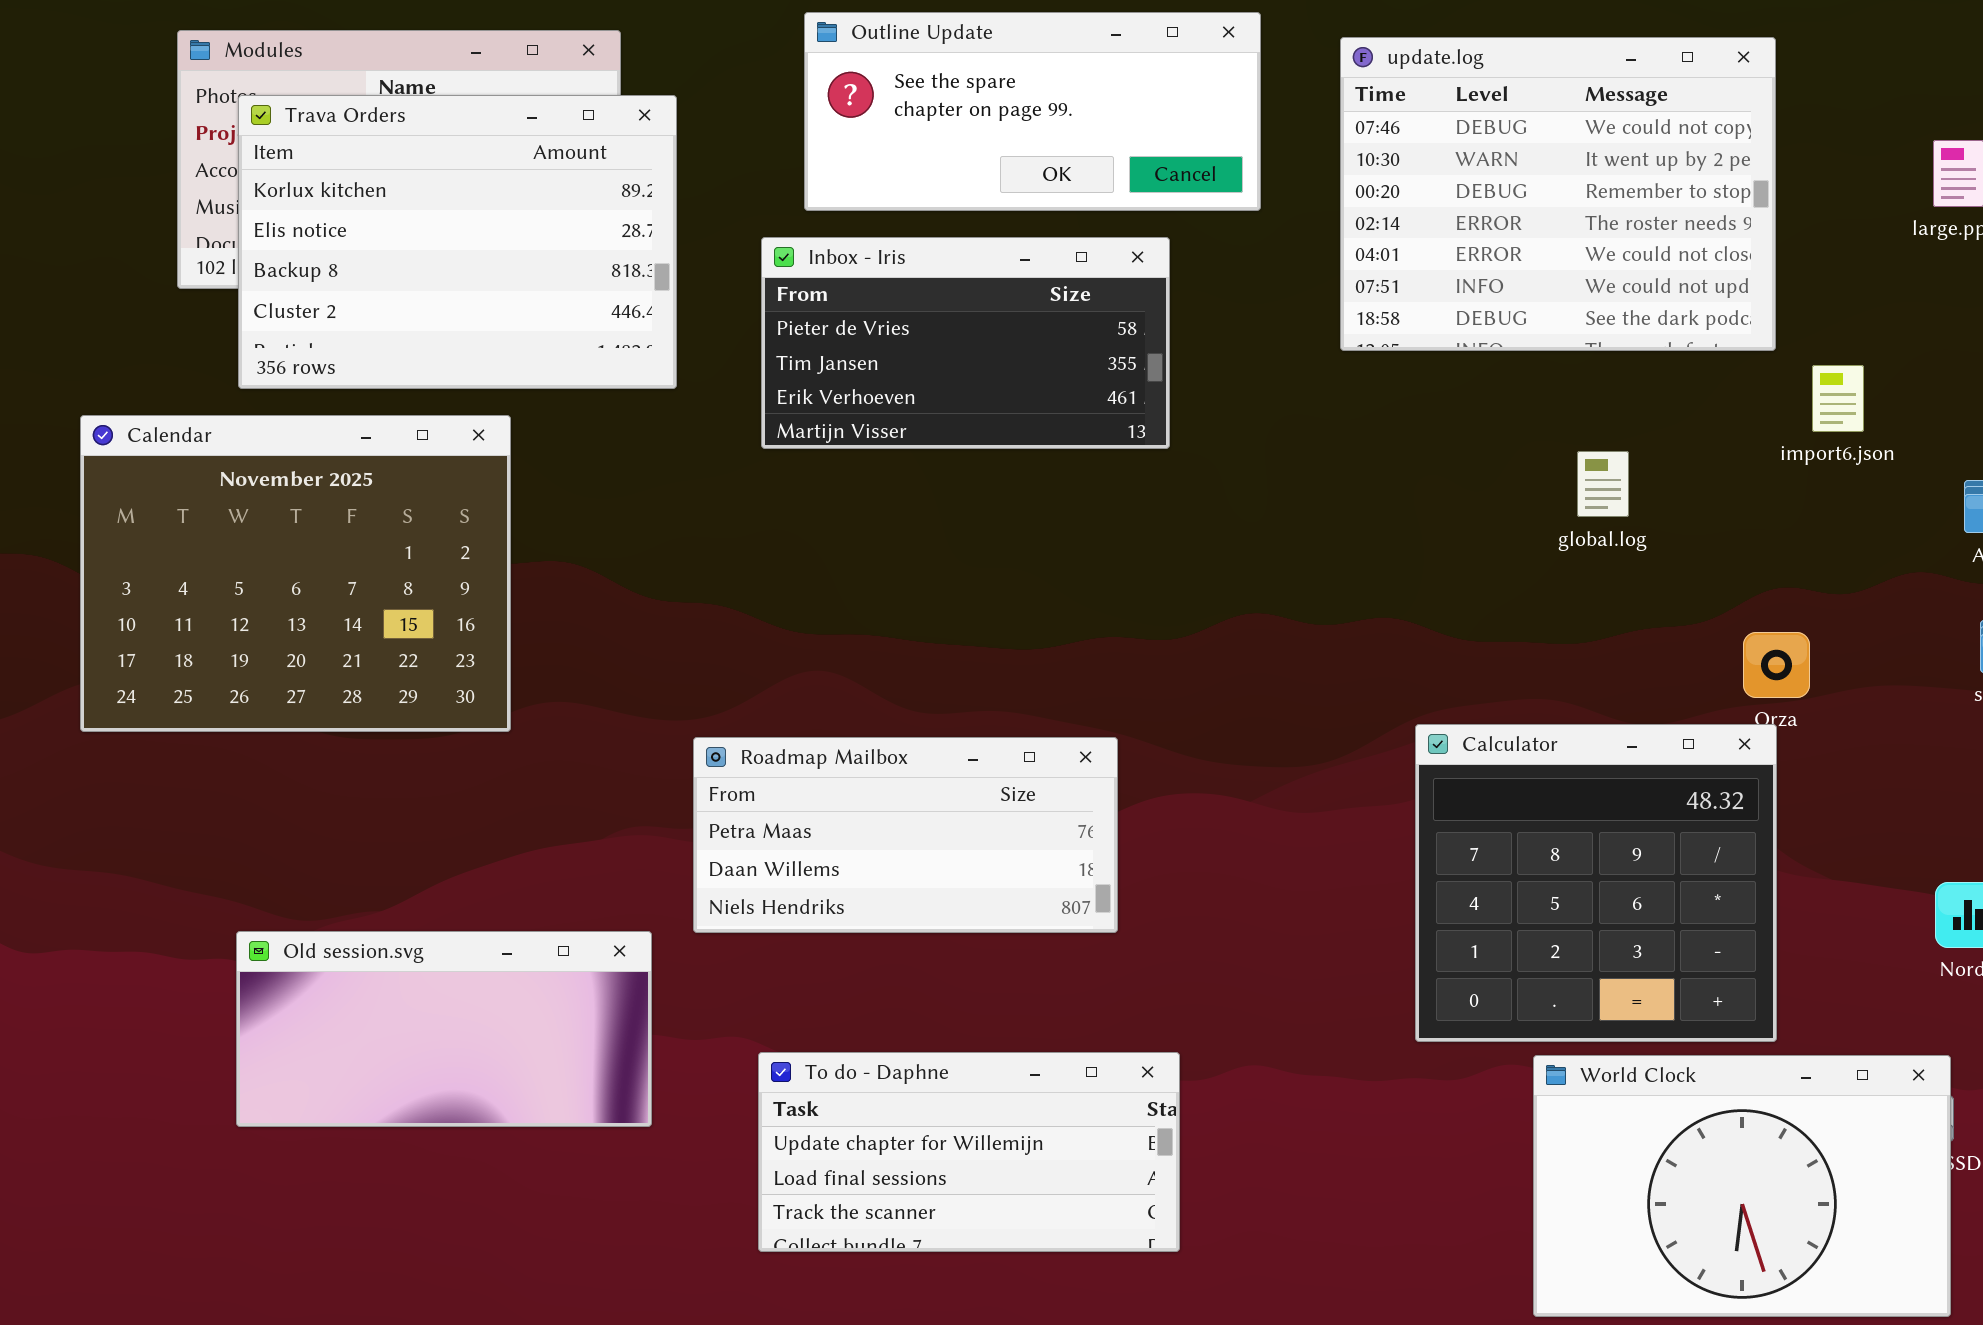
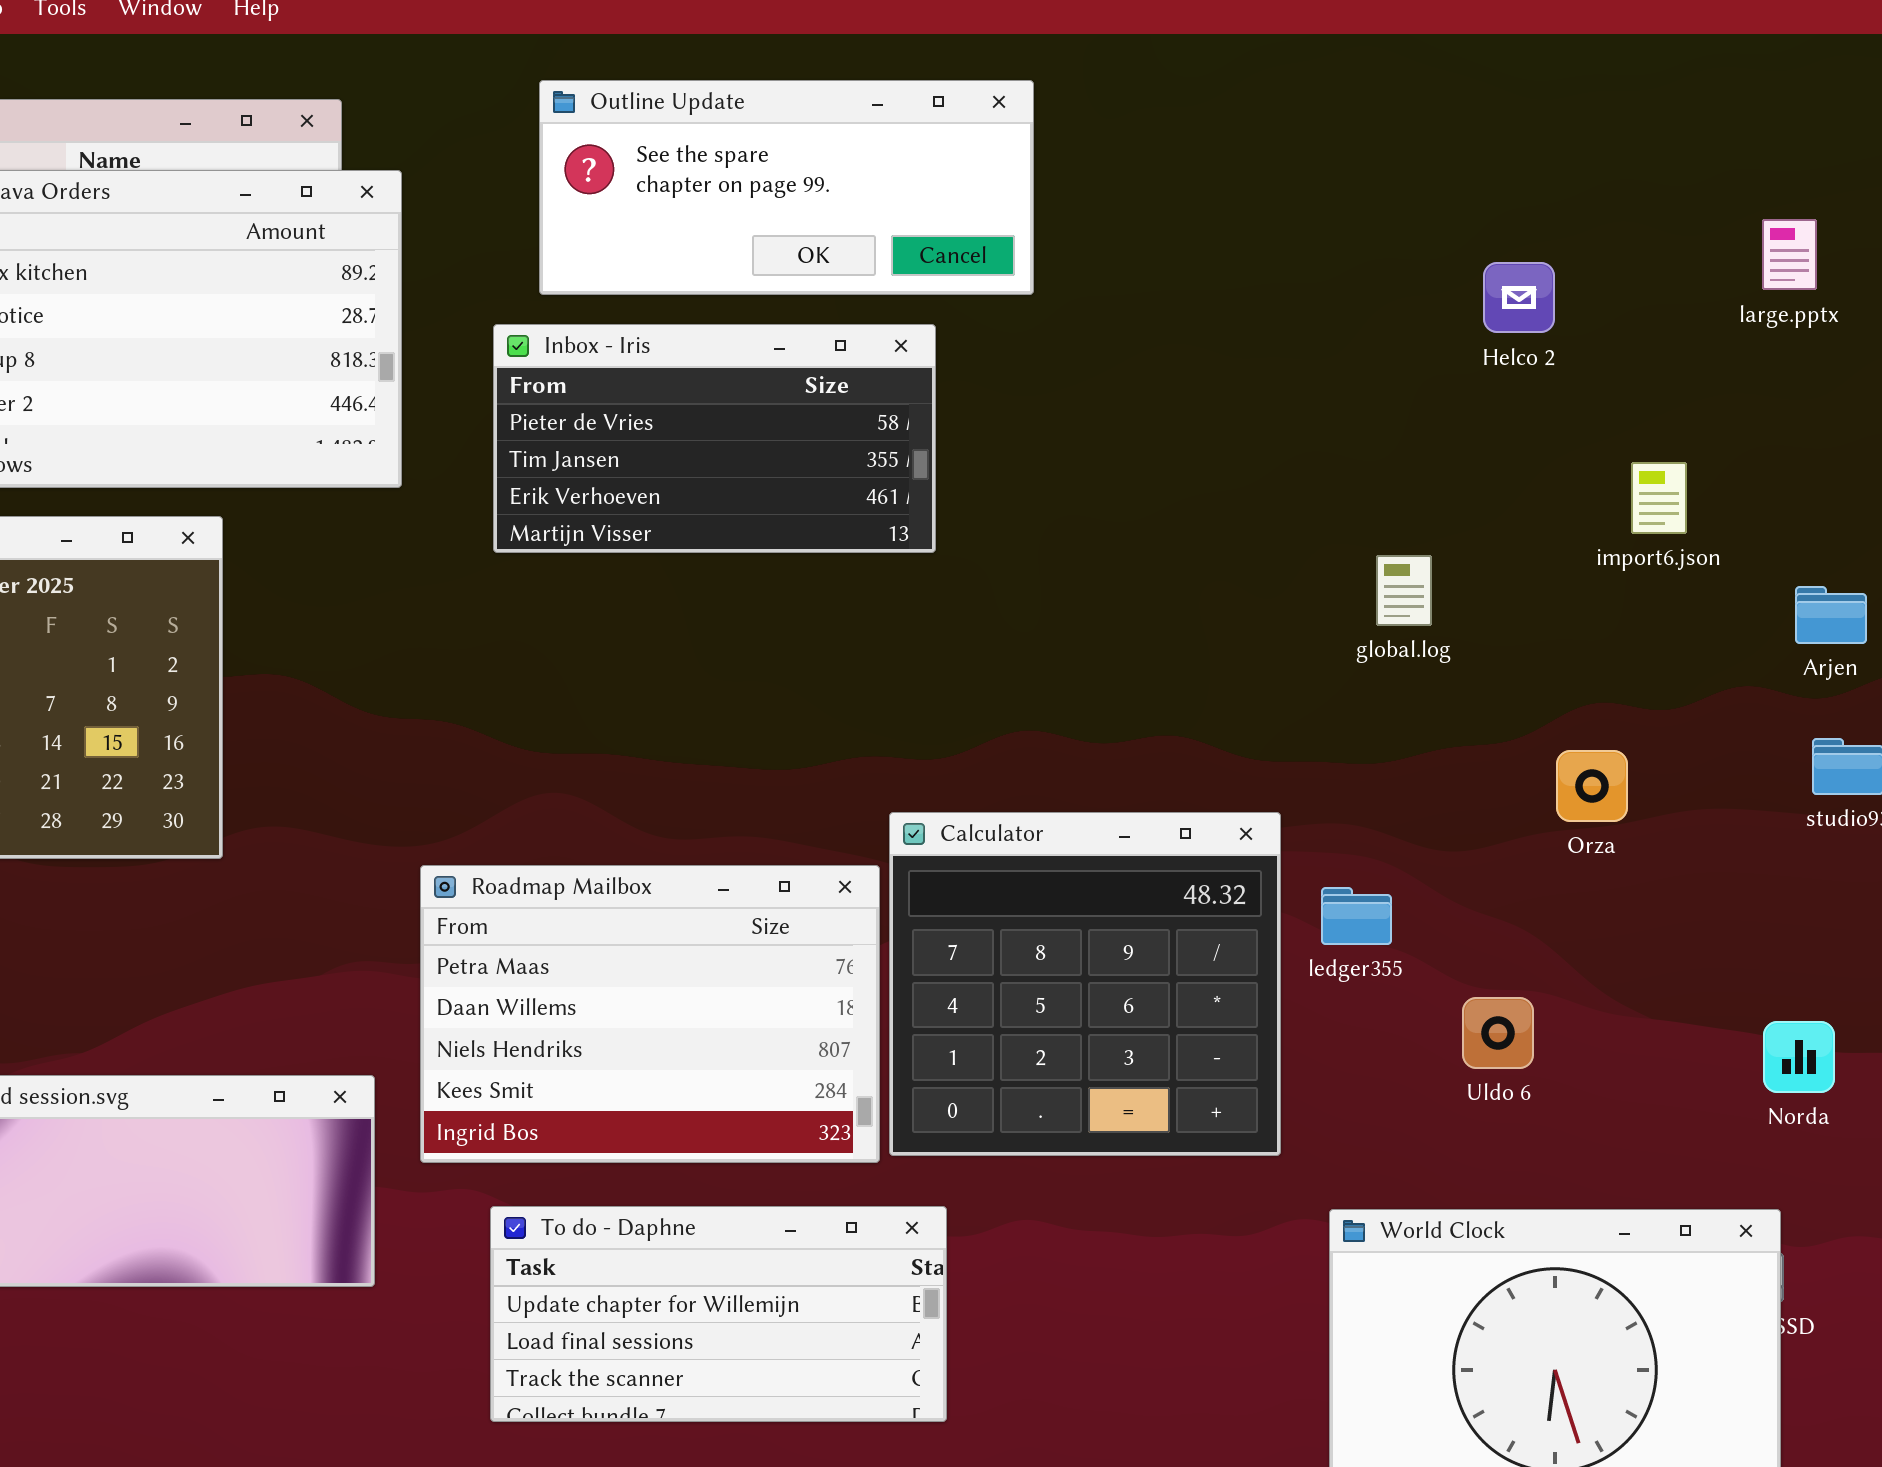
update.log: [1340,37,1776,351] -> none, closed
Calculator: [1415,724,1777,1042] -> [889,812,1281,1156], moved
Roadmap Mailbox: [693,737,1118,933] -> [420,865,880,1163], resized

